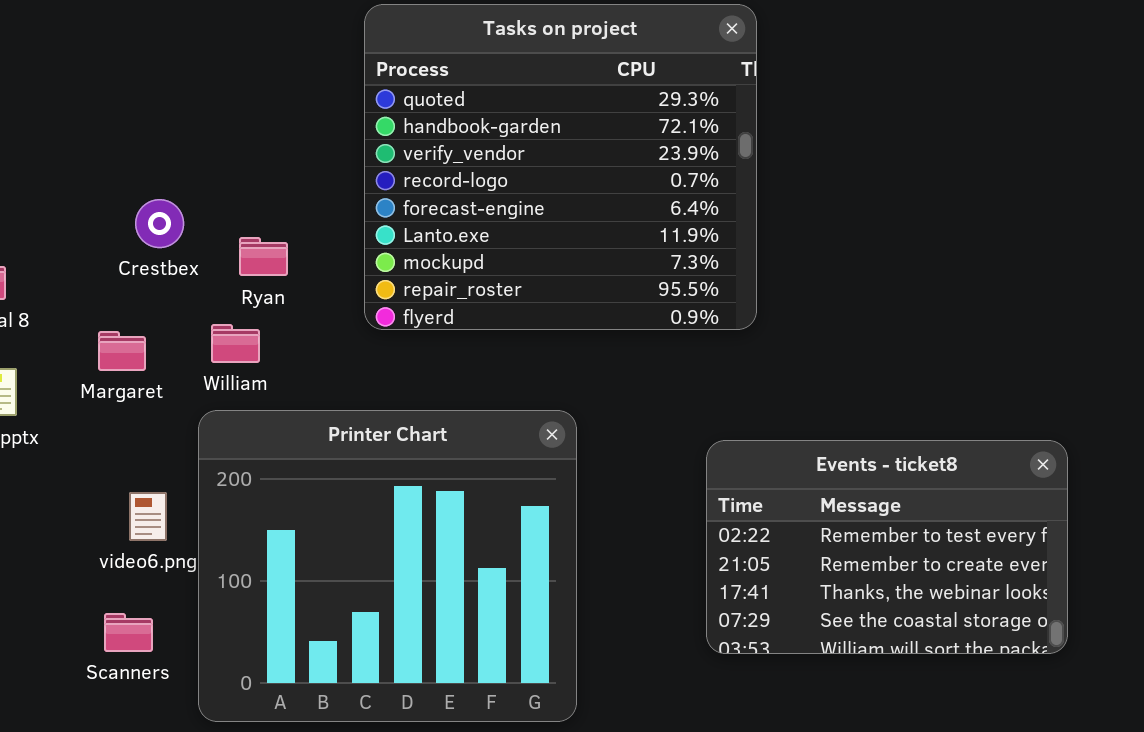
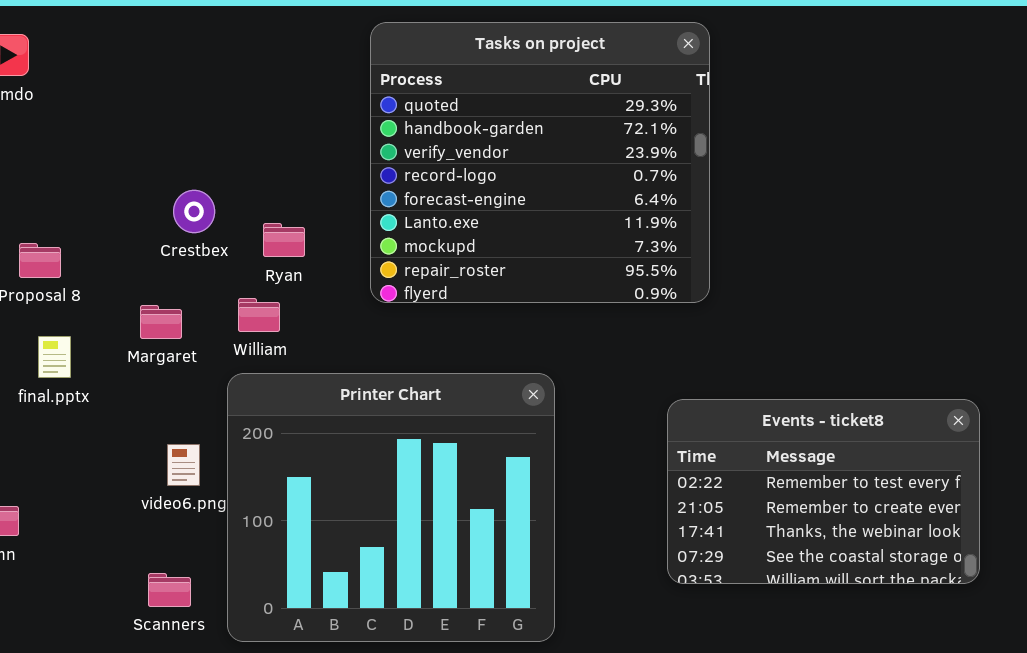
Scanners: [104,613,153,652] -> [148,573,191,607], moved

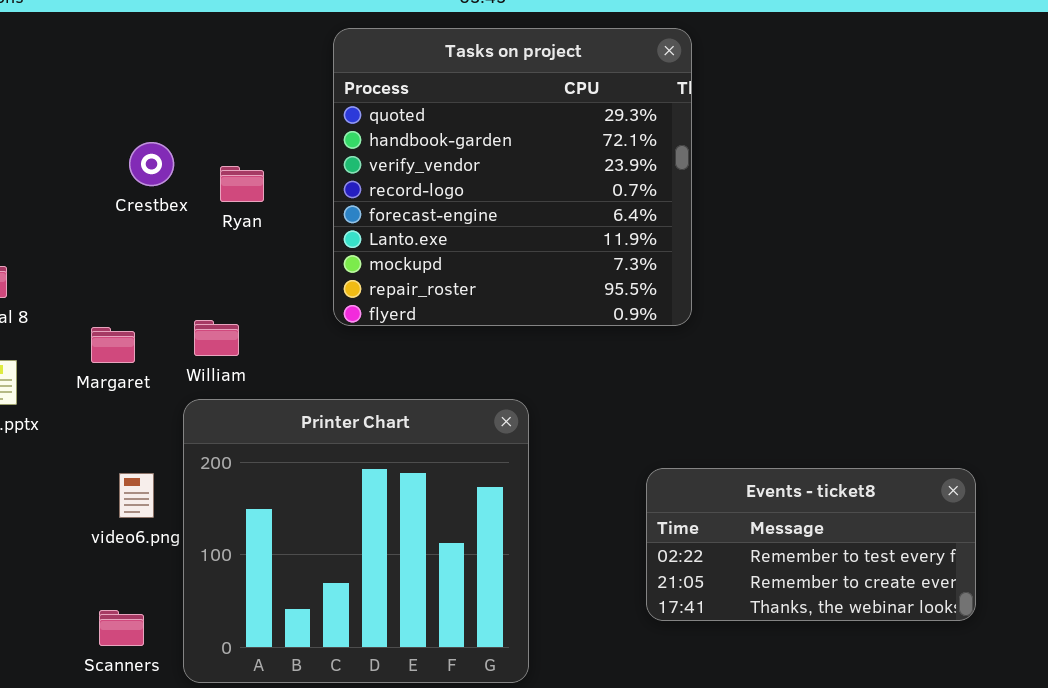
Crestbex: [173,190,215,233] -> [129,142,174,186], moved
Ryan: [263,223,305,257] -> [220,166,264,202], moved
Events - ticket8: [667,399,980,584] -> [646,468,976,621], resized

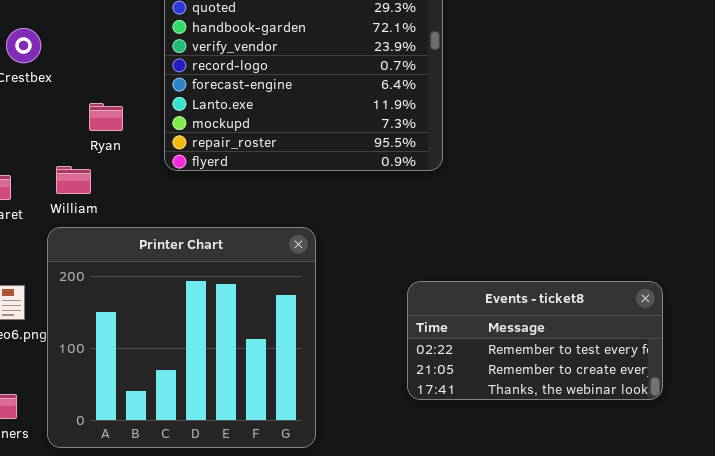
Ryan: [220,166,264,202] -> [89,103,123,131], moved

